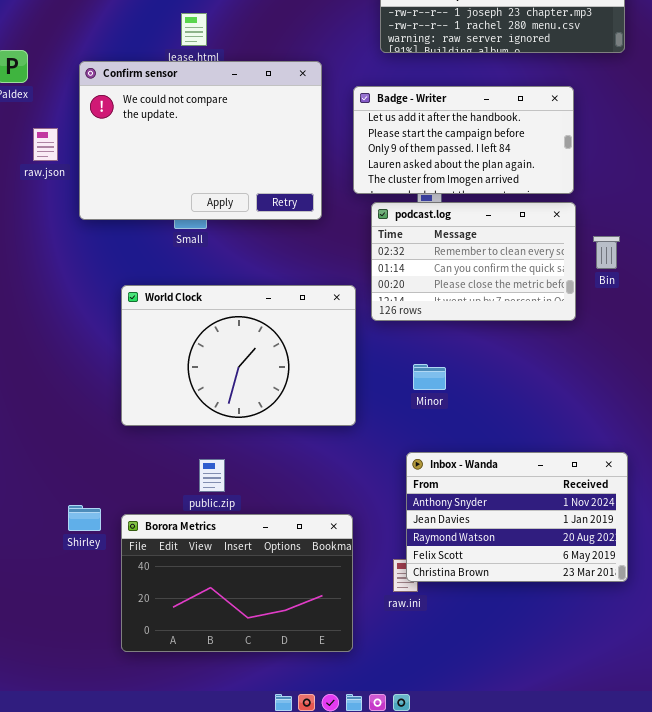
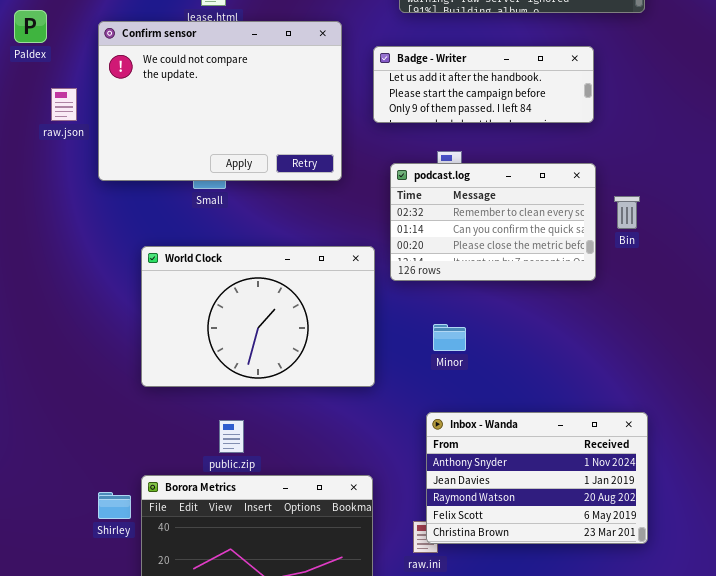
Badge - Writer: [353,86,574,194] -> [373,46,594,123], resized
Shirley: [68,505,101,531] -> [98,492,131,519], moved

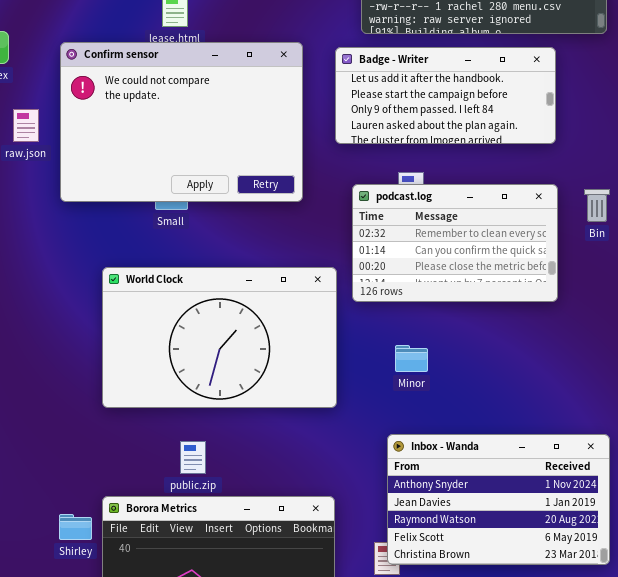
Badge - Writer: [373,46,594,123] -> [335,47,556,144], resized
Bin: [614,196,640,229] -> [584,189,610,222], moved

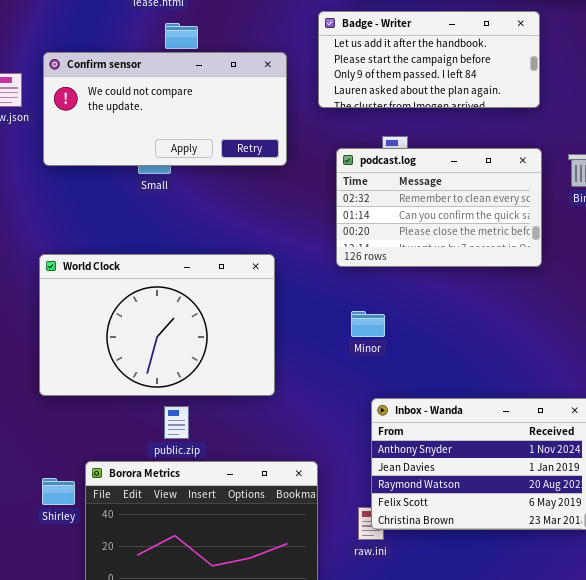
Confirm sensor: [60,42,303,202] -> [43,52,287,166], resized
World Clock: [102,267,337,408] -> [39,254,275,396], moved
Minor: [395,345,428,372] -> [351,311,385,337], moved

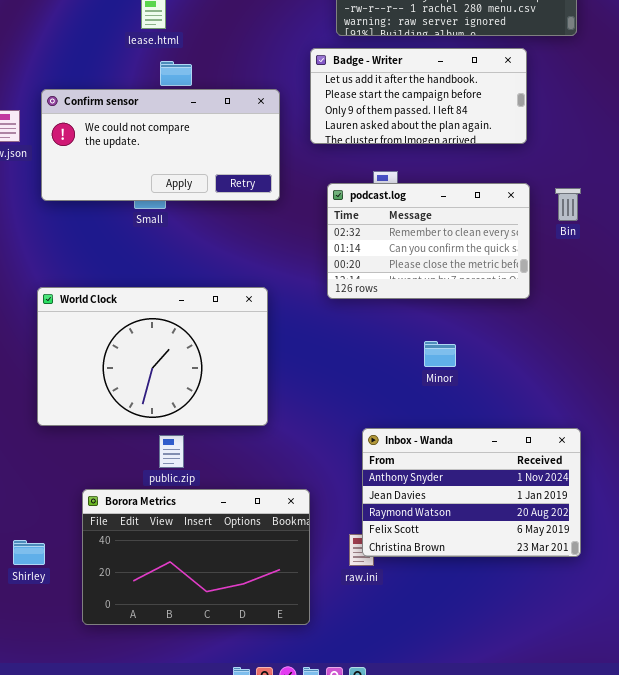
Minor: [351,311,385,337] -> [424,341,456,367], moved
Shirley: [42,478,75,505] -> [13,540,45,565], moved

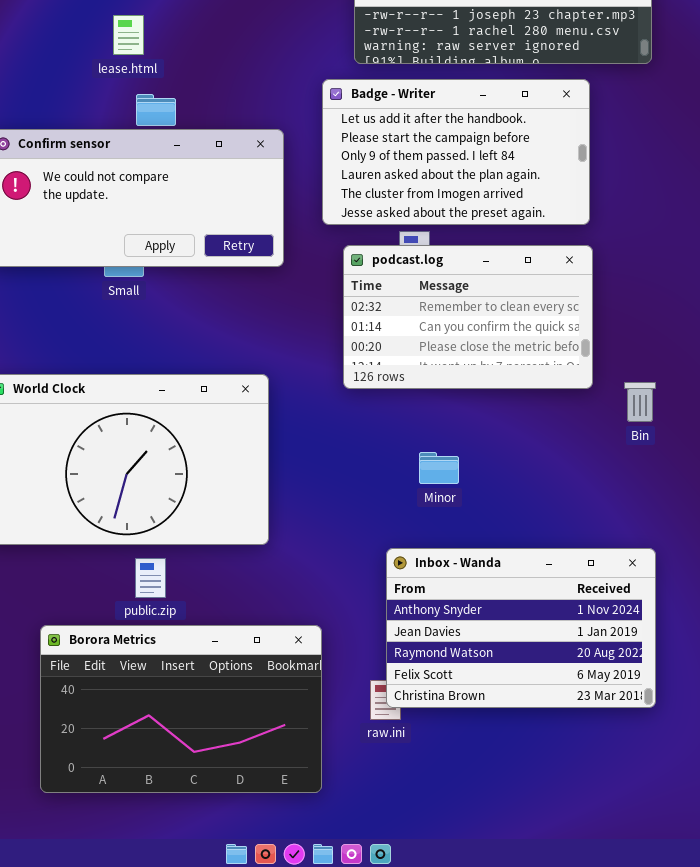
Badge - Writer: [310,48,527,144] -> [322,79,590,225], resized
Bin: [555,188,581,221] -> [624,382,656,422], moved
Minor: [424,341,456,367] -> [419,452,459,484], moved

